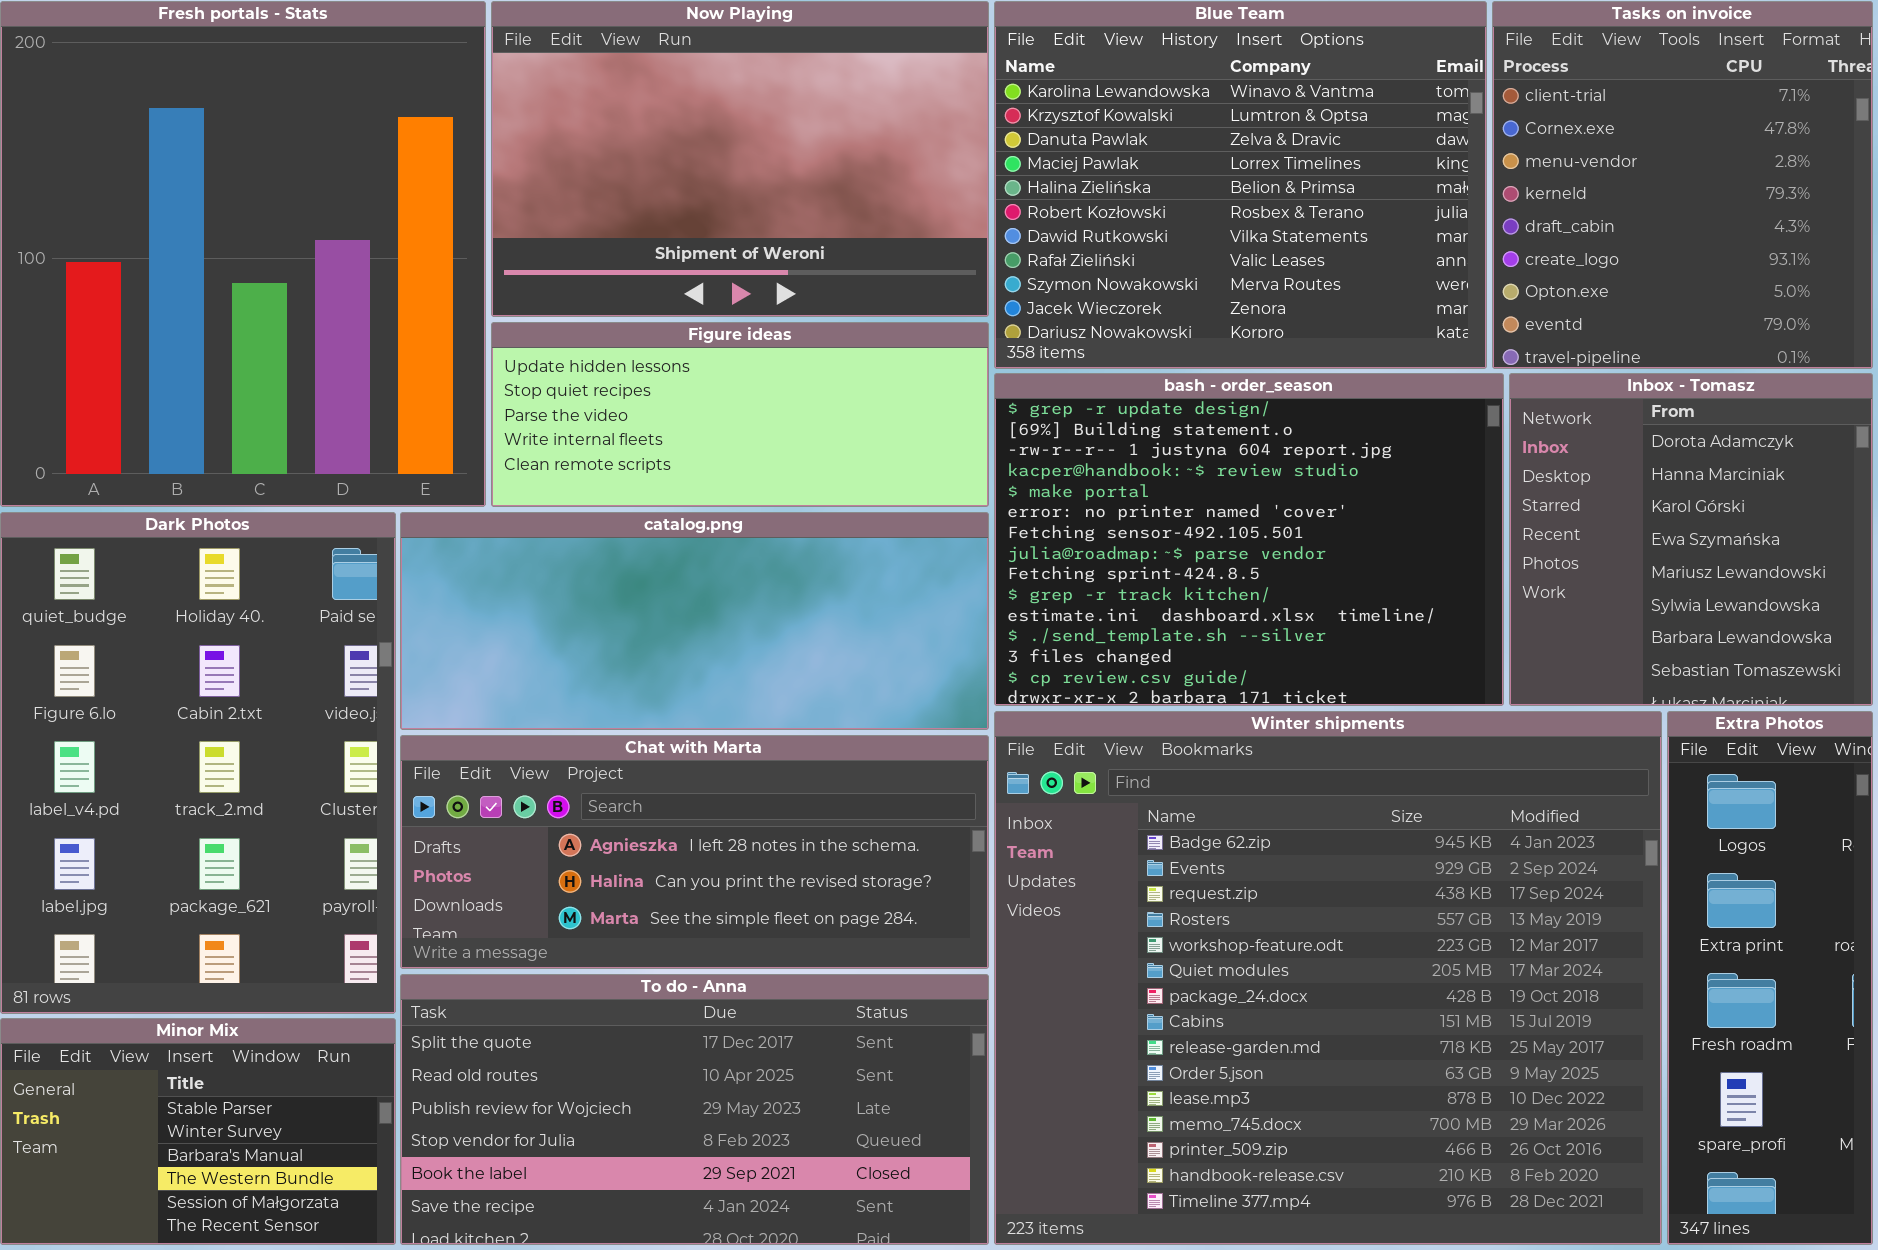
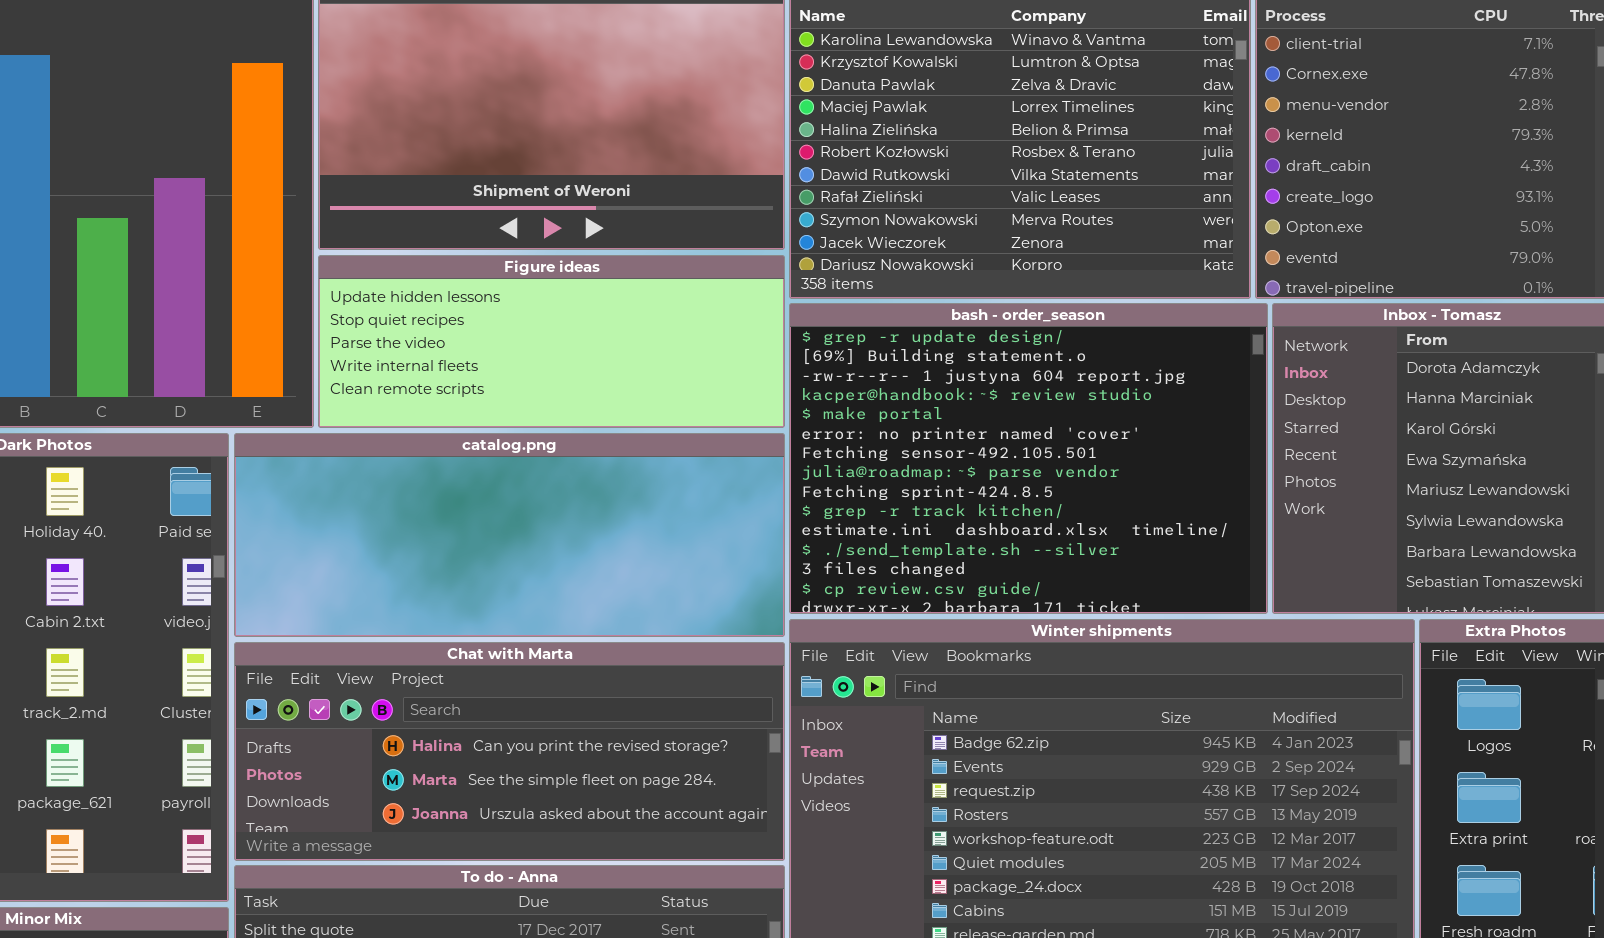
Chat with Marta: [400,735,989,969] -> [234,642,785,861], scrolled down 1 row

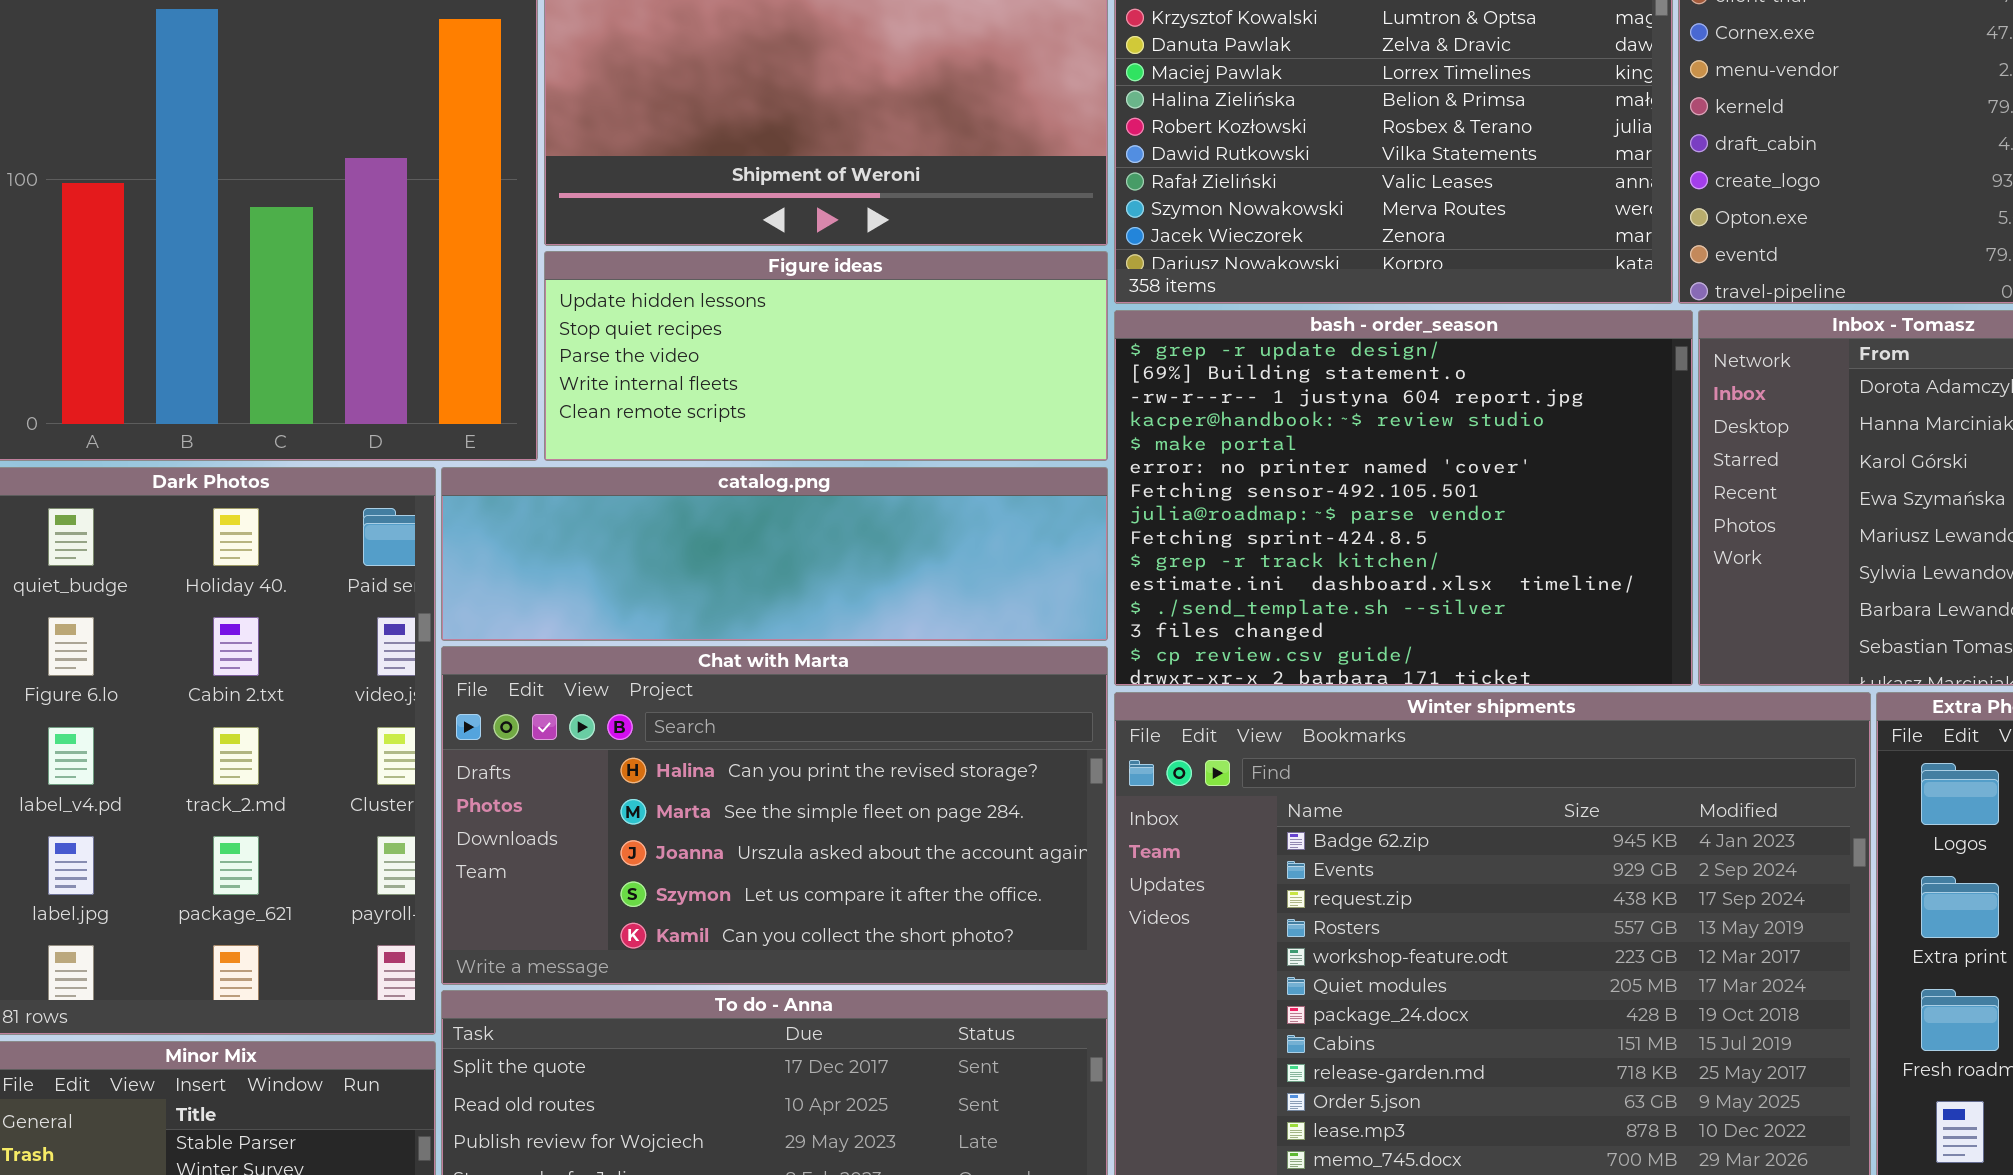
catalog.png: [234,433,785,637] -> [441,467,1108,641], resized
Chat with Marta: [234,642,785,861] -> [441,646,1108,985], resized

